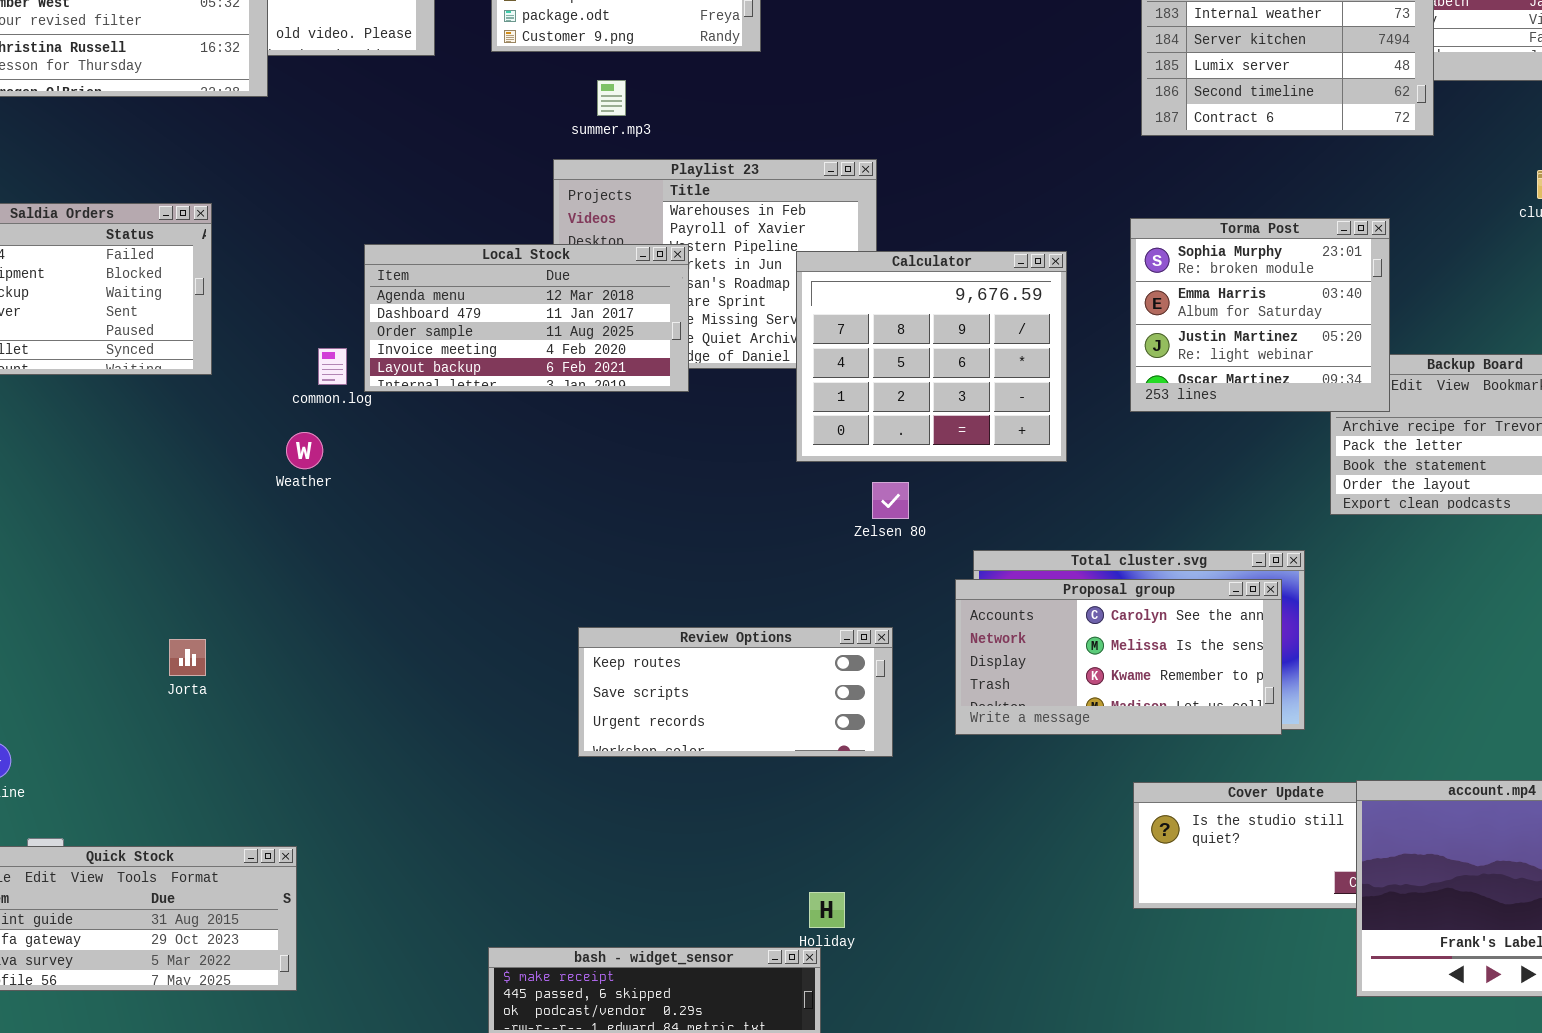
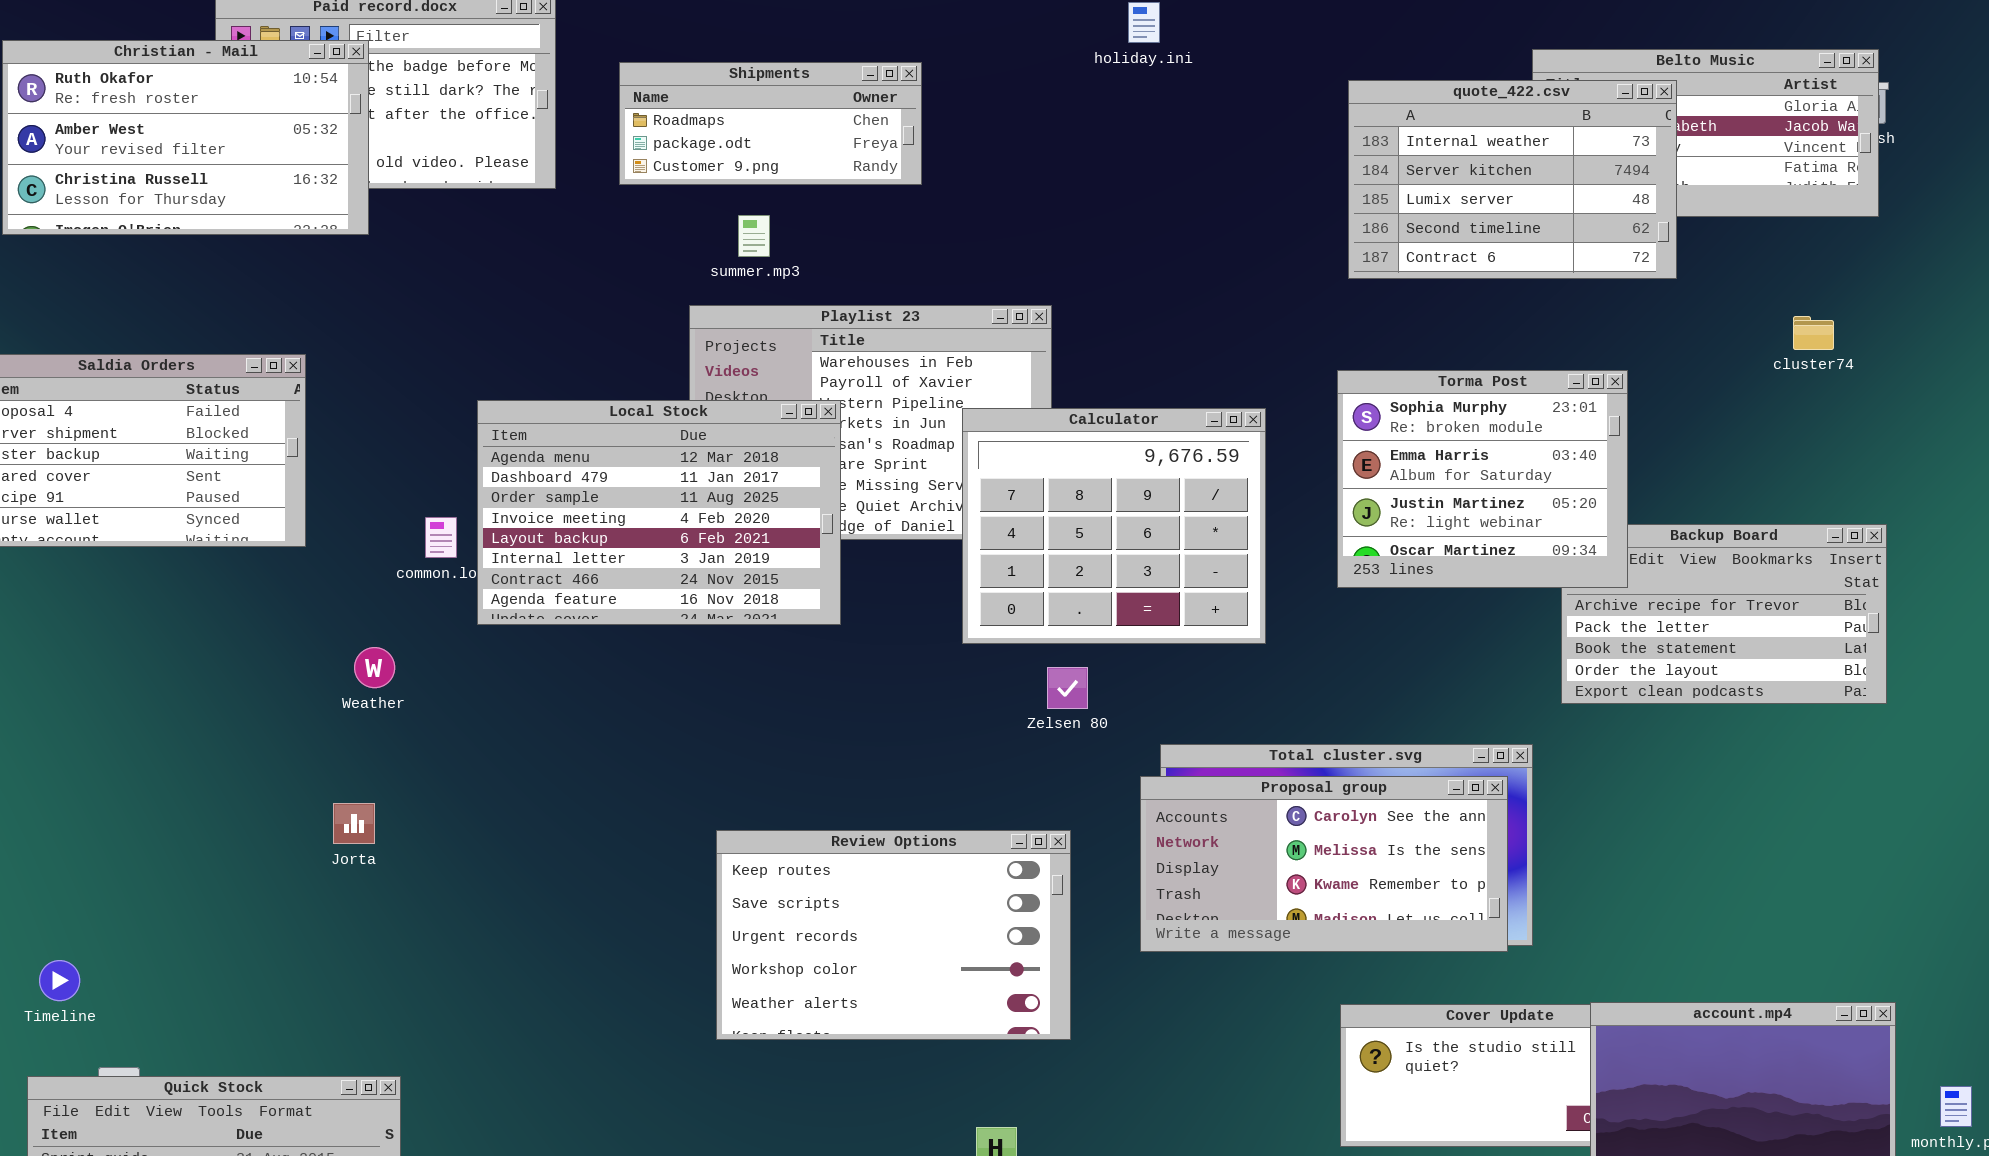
Local Stock: [364,244,689,392] -> [477,400,841,625], resized
Weather: [286,432,323,469] -> [354,647,395,688], moved
Review Options: [578,627,893,757] -> [716,830,1071,1040], resized
Jorta: [169,639,206,676] -> [333,803,375,844], moved

